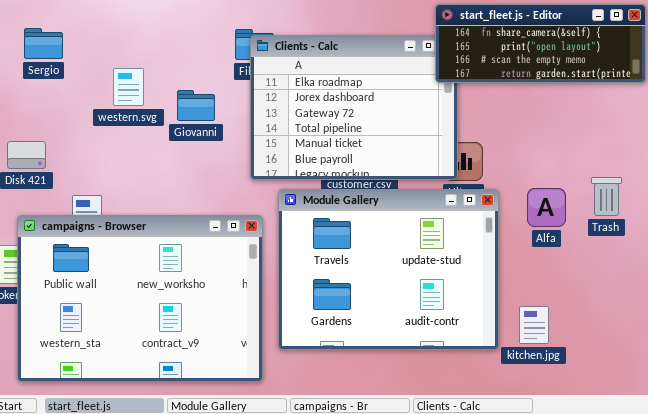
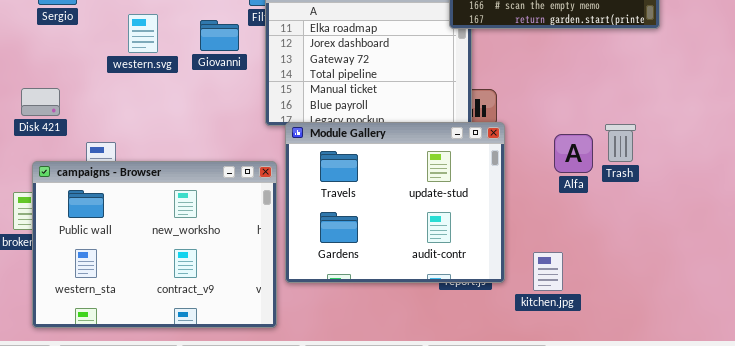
Giovanni: [177,90,215,121] -> [200,20,239,51], moved
Alfa: [527,188,566,227] -> [554,134,593,173], moved
Module Gallery: [278,189,499,350] -> [285,122,505,283], moved

